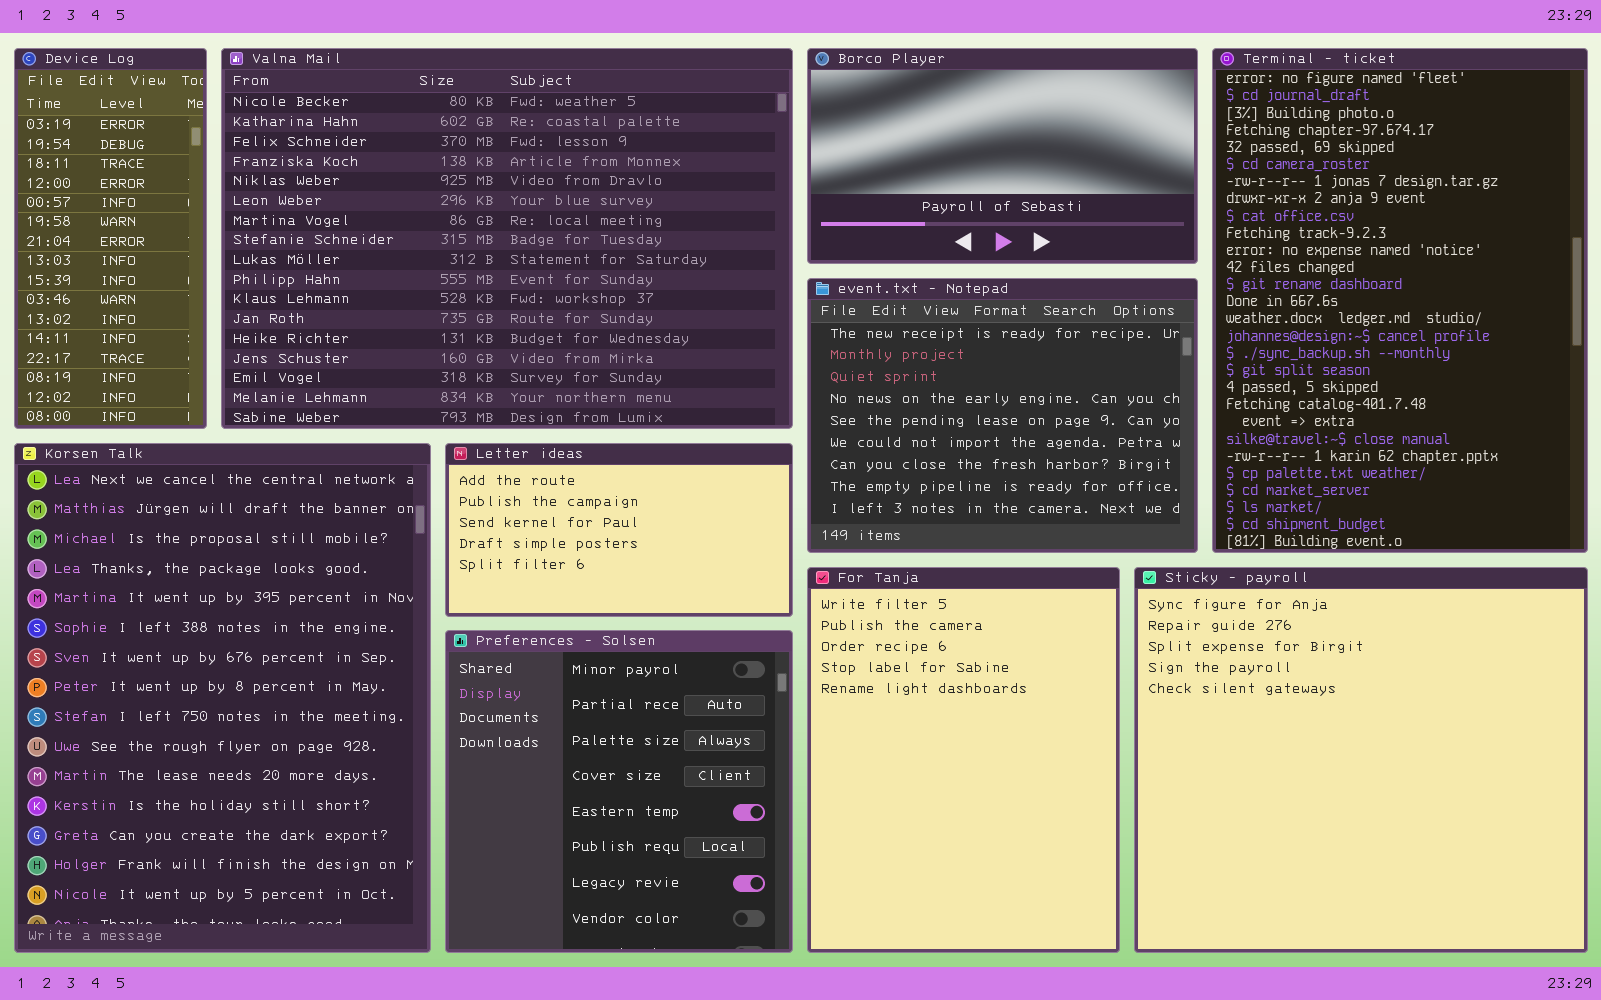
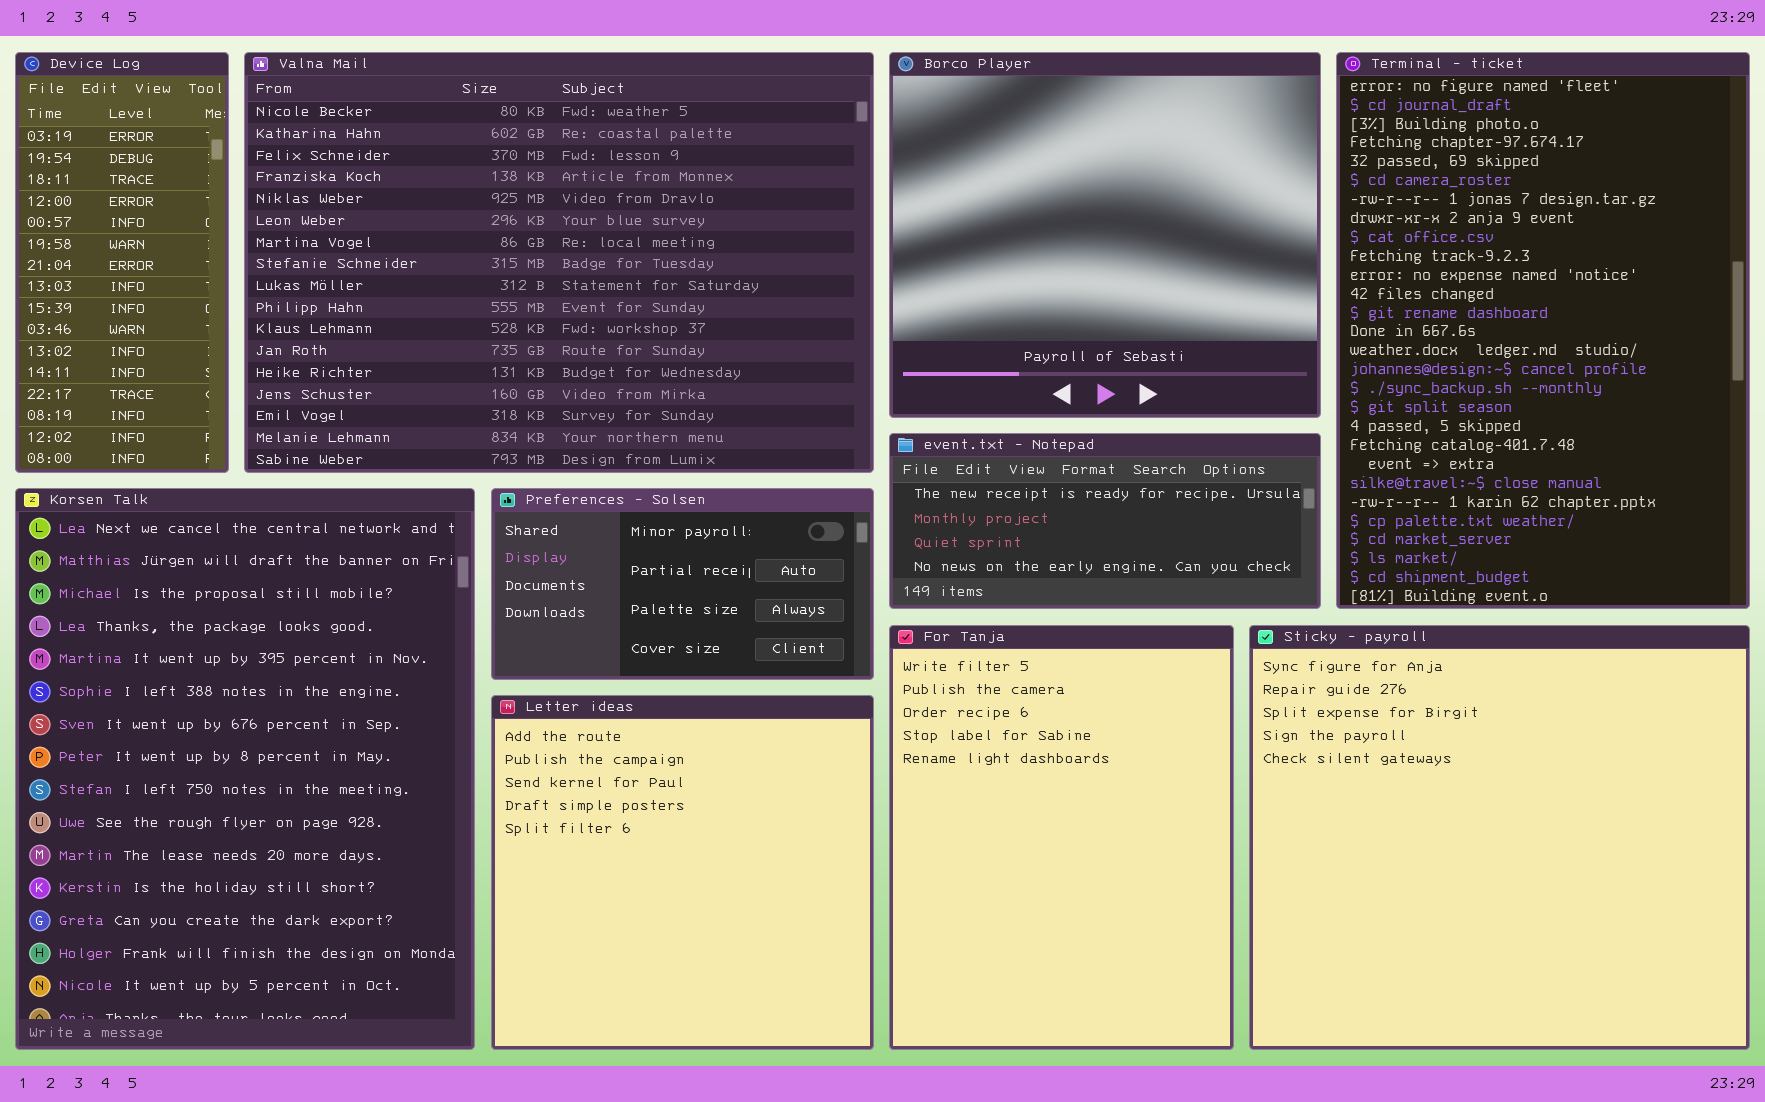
Borco Player: [807,48,1198,264] -> [889,52,1321,418], resized
event.txt - Notepad: [807,278,1198,553] -> [889,433,1321,609], resized
Letter ideas: [445,443,793,617] -> [491,695,874,1050], moved, resized
Preferences - Solsen: [445,630,793,953] -> [491,488,874,680], moved, resized

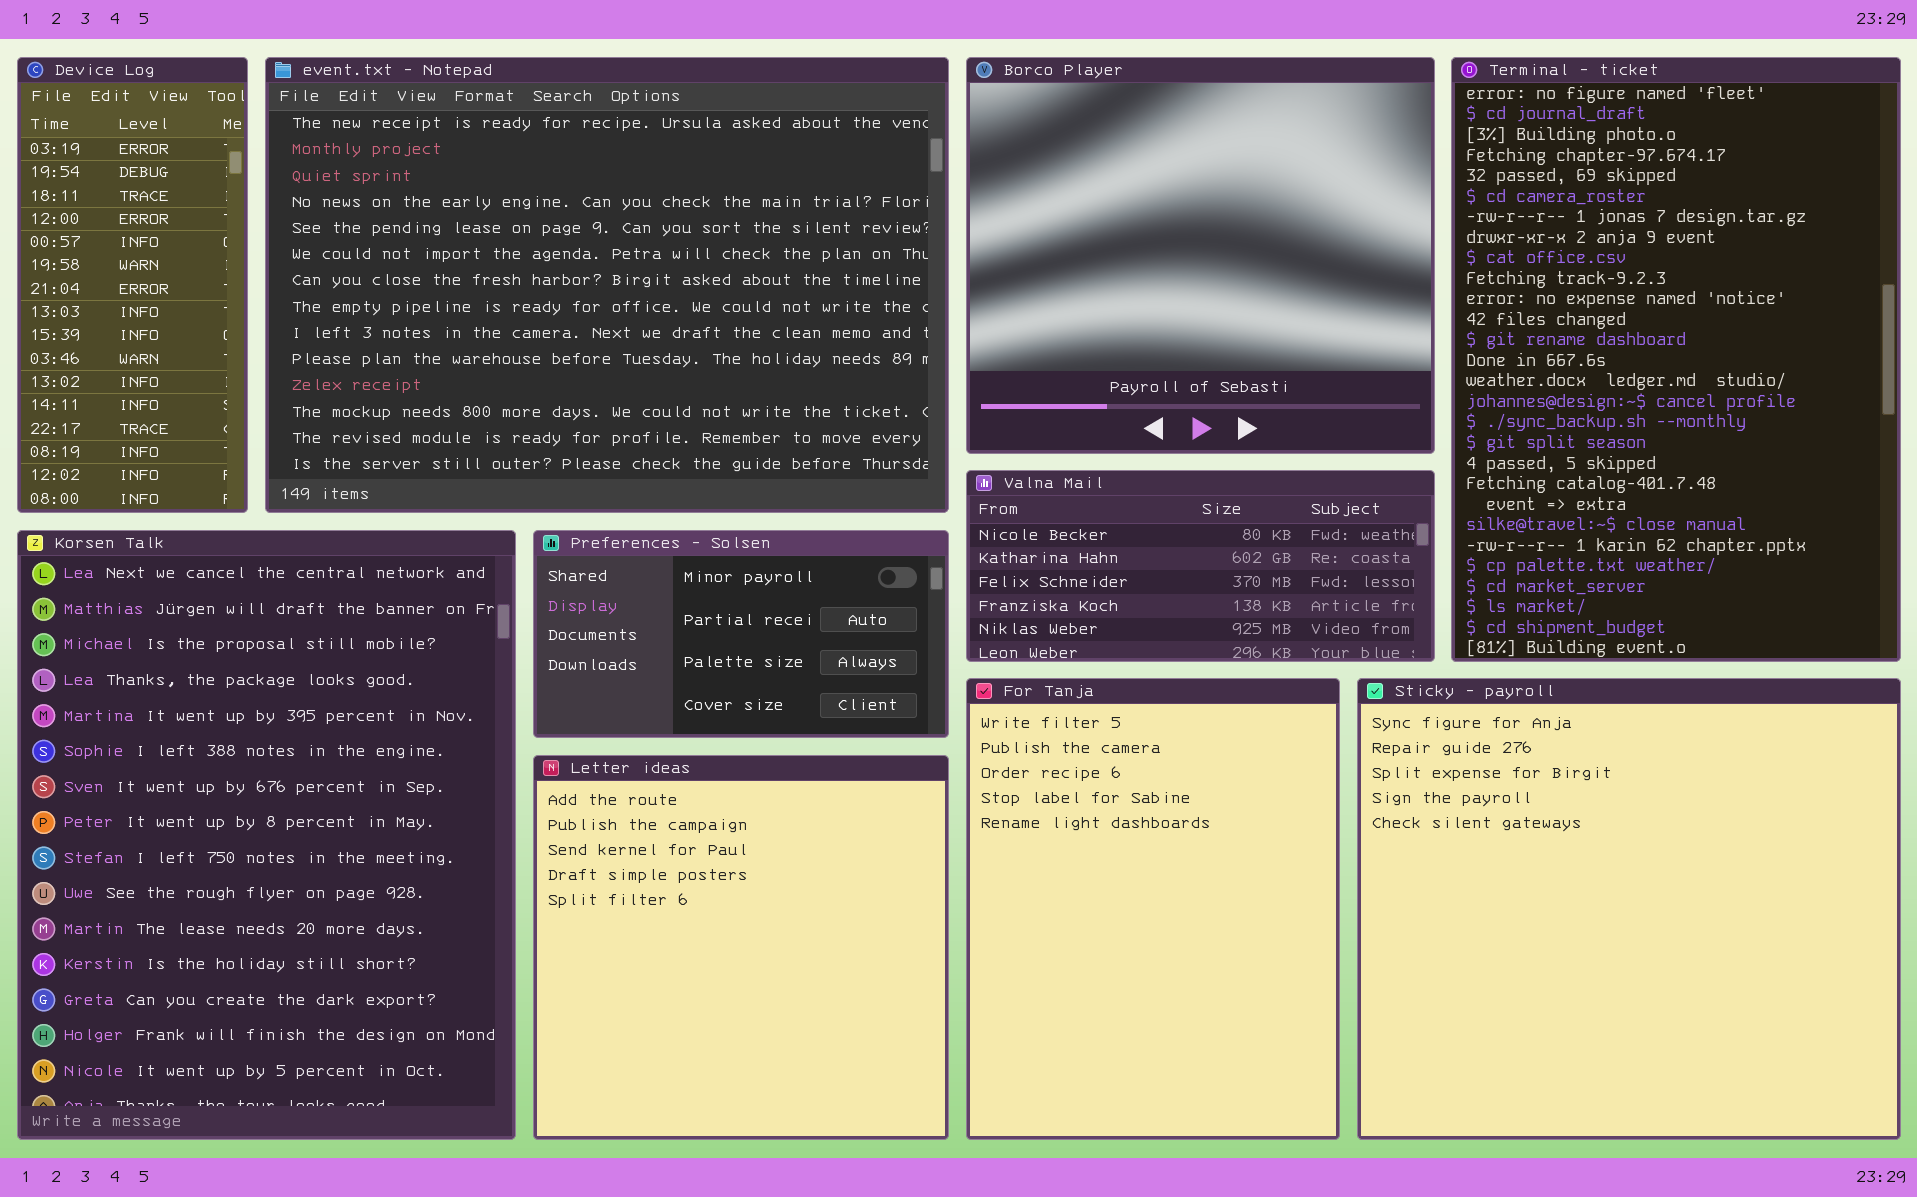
Valna Mail: [244,52,874,473] -> [966,470,1435,662], moved, resized
event.txt - Notepad: [889,433,1321,609] -> [265,57,949,513], moved, resized

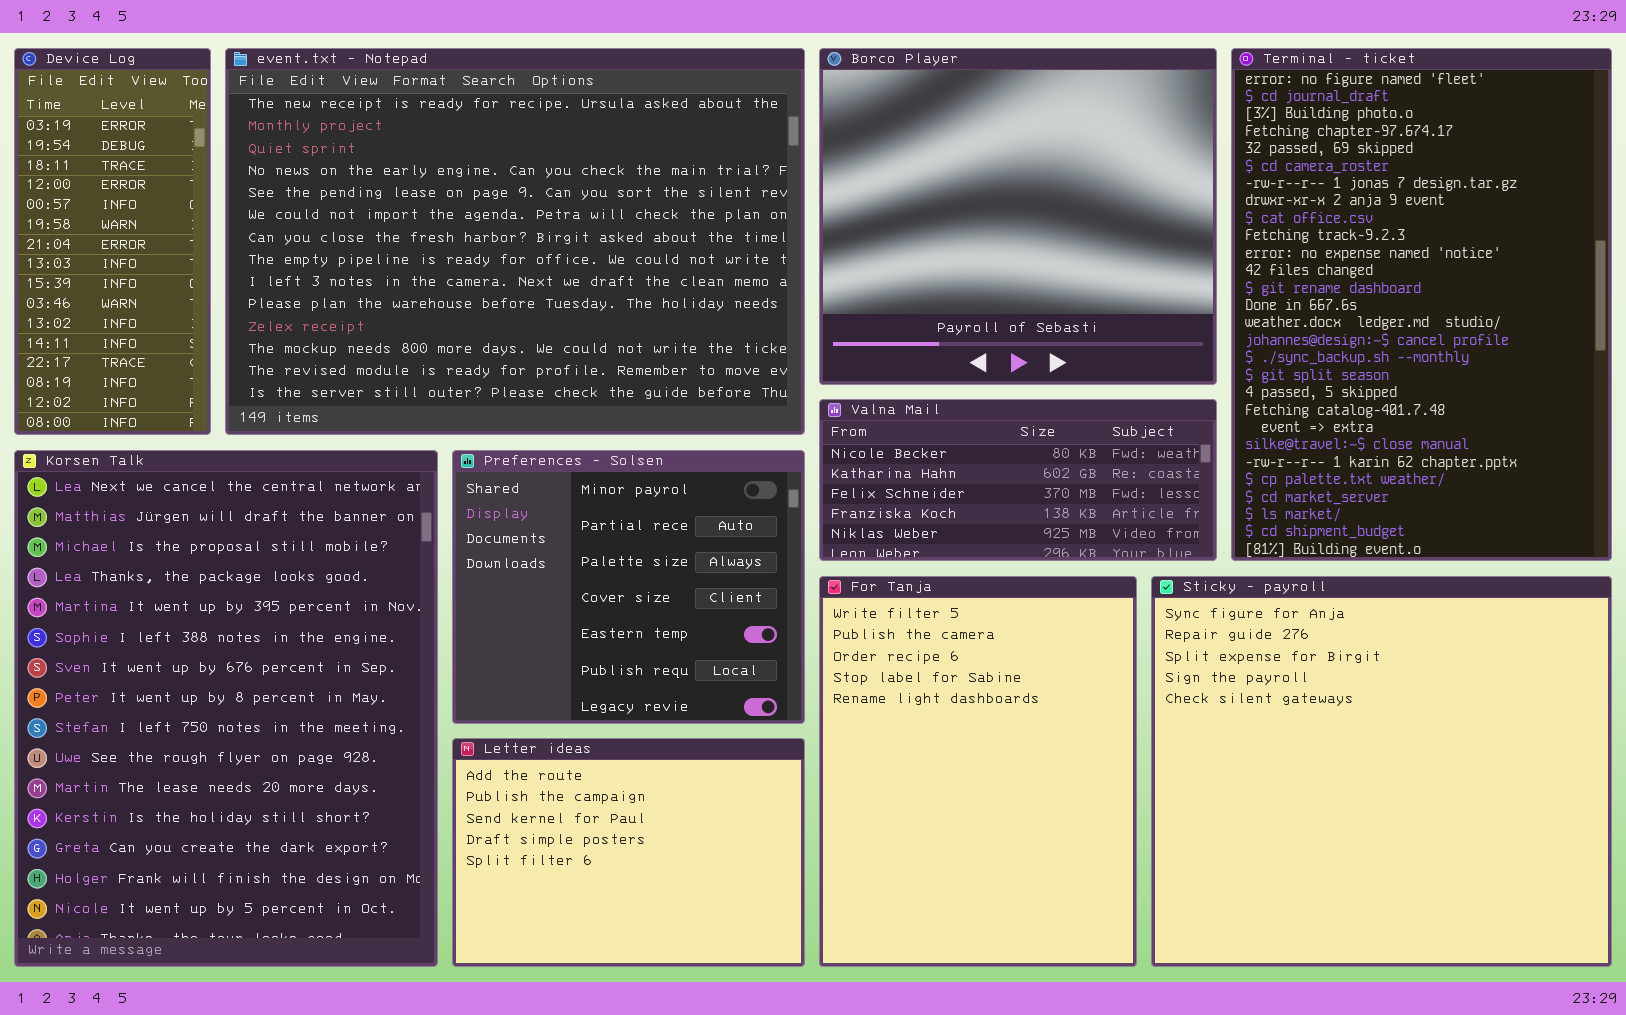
Preferences - Solsen: [533,530,949,738] -> [452,450,805,724], resized
Letter ideas: [533,755,949,1140] -> [452,738,805,967], resized

